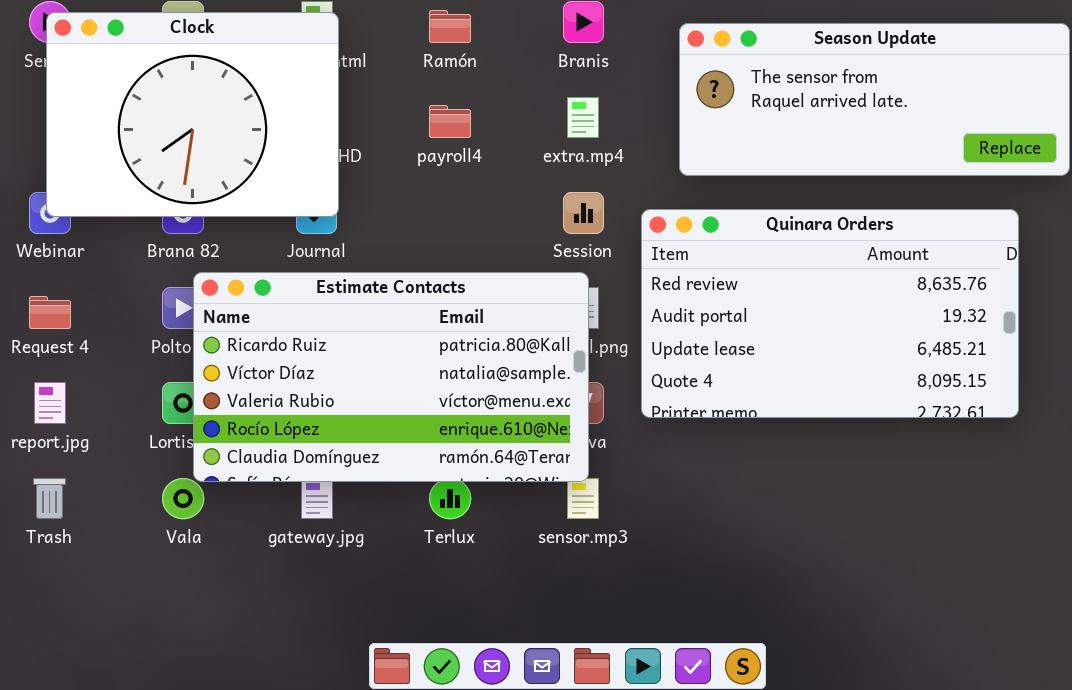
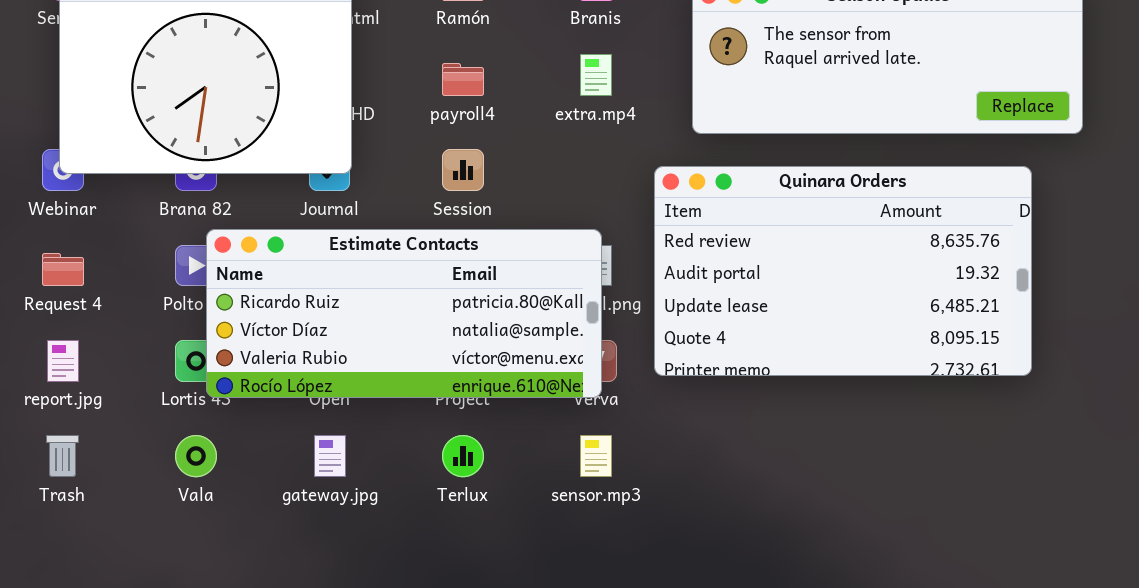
Session: [563,192,604,234] -> [442,149,484,191], moved
Estimate Contacts: [193,272,589,482] -> [206,229,602,398], resized

